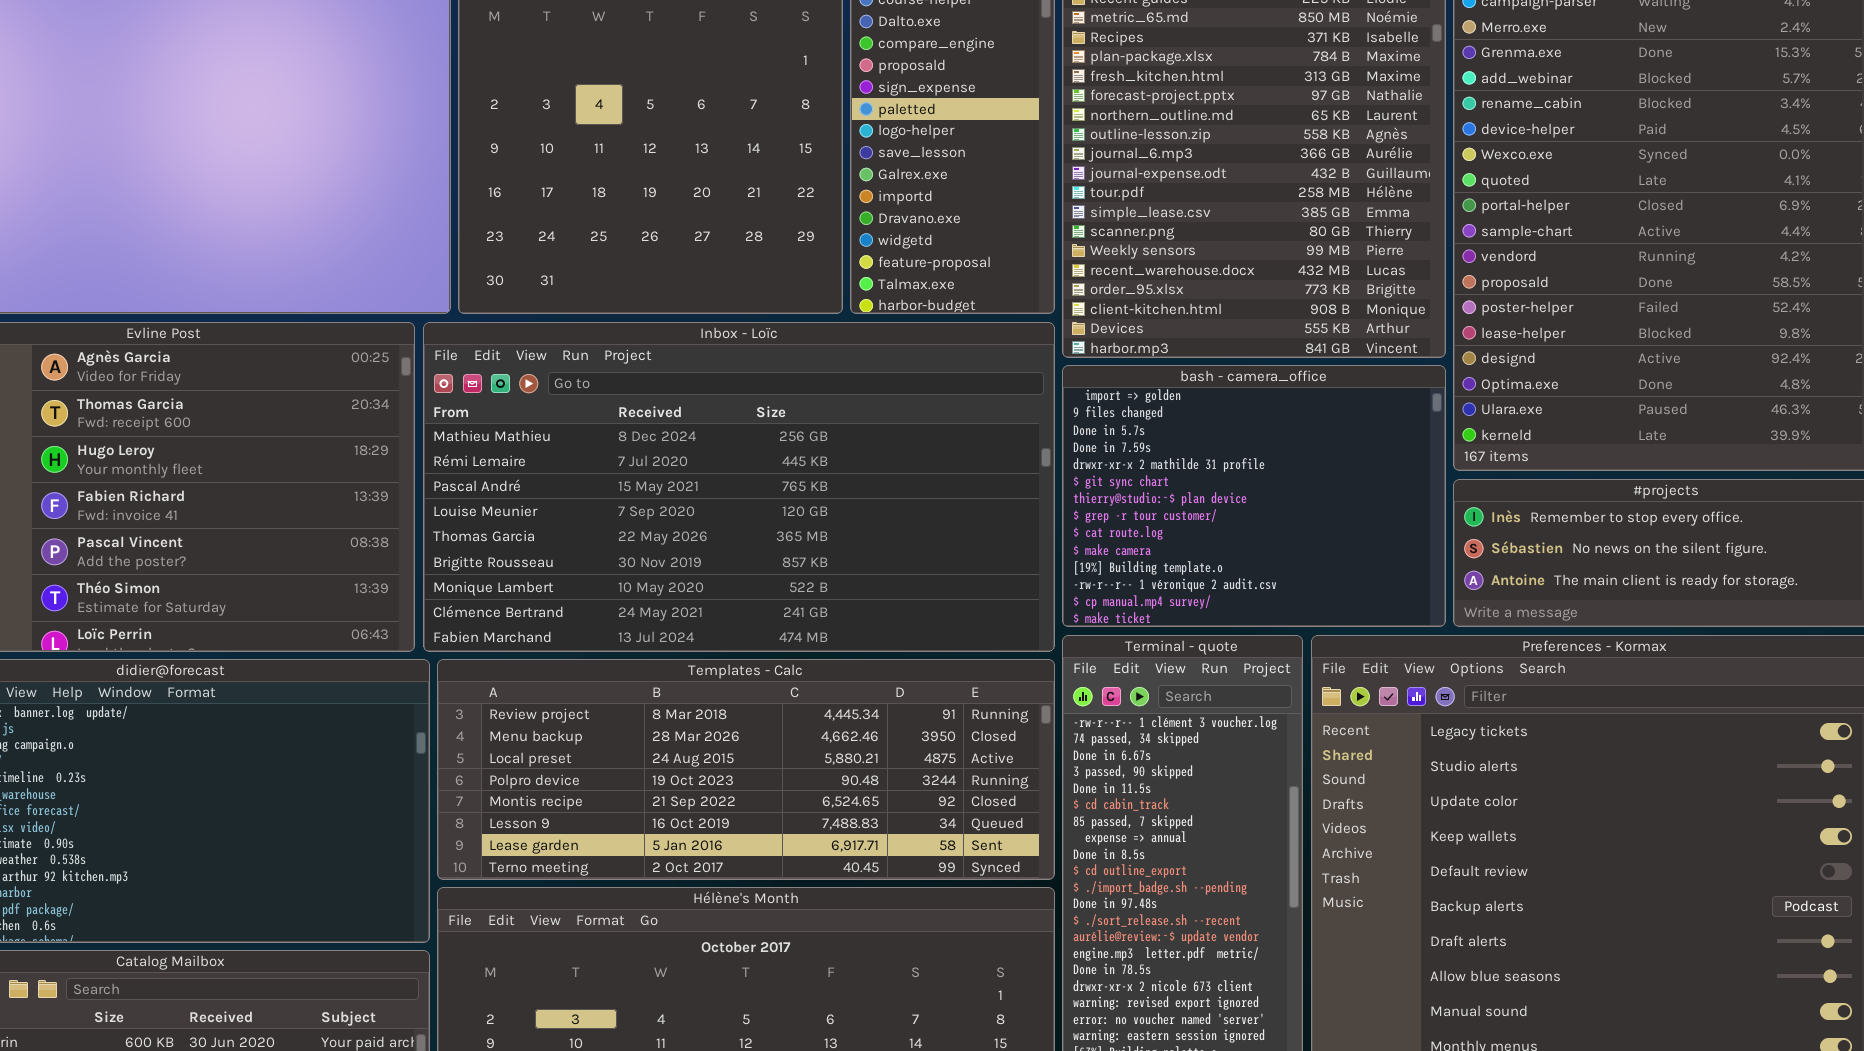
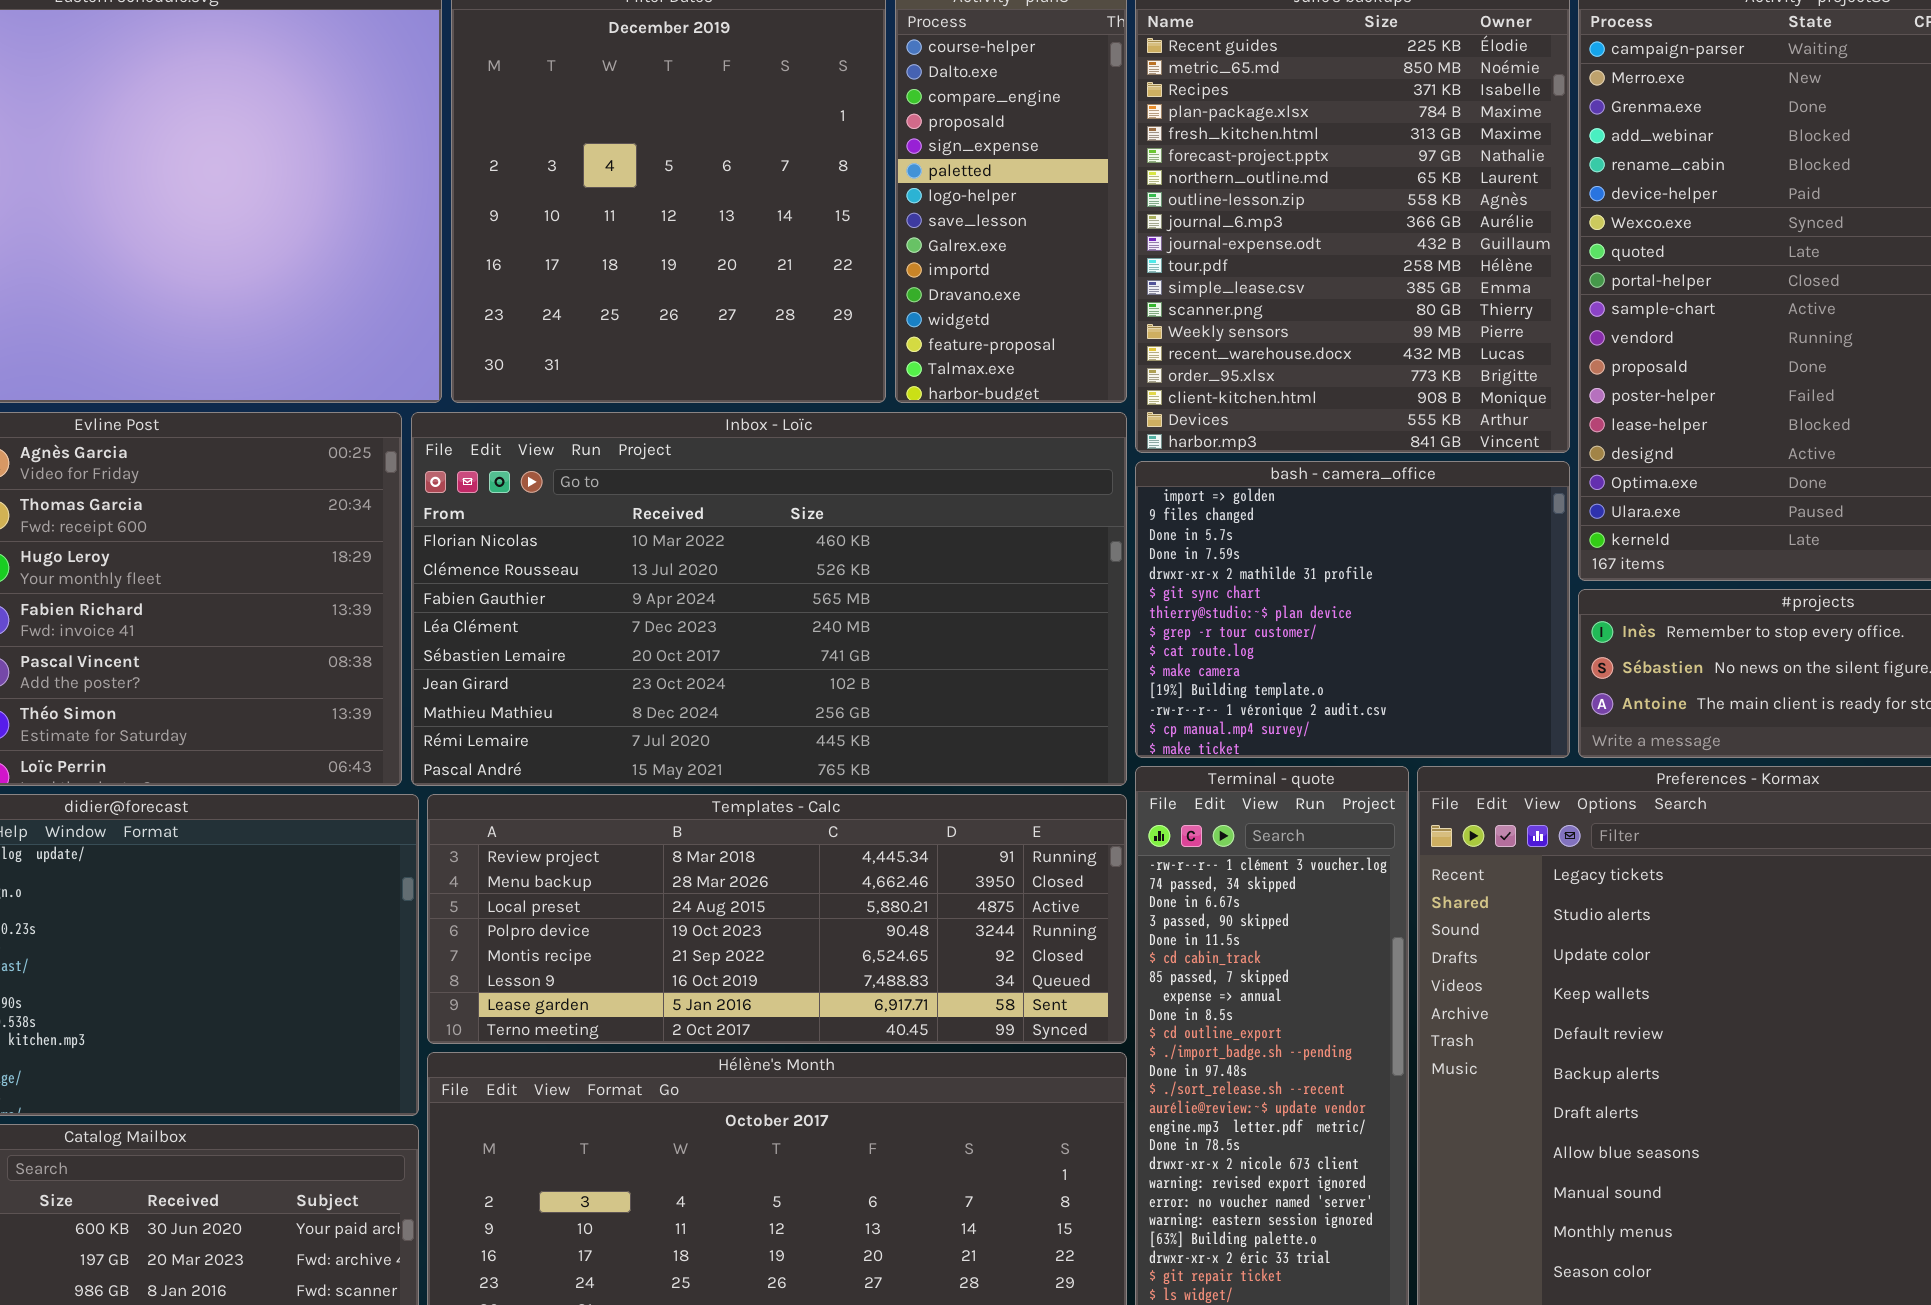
Inbox - Loïc: [423,322,1055,652] -> [411,412,1127,786], scrolled up 6 rows

